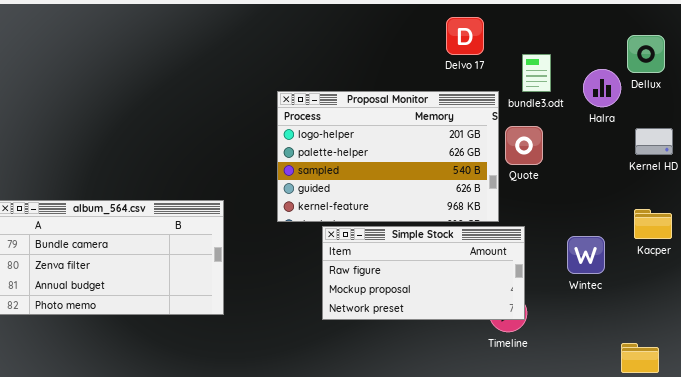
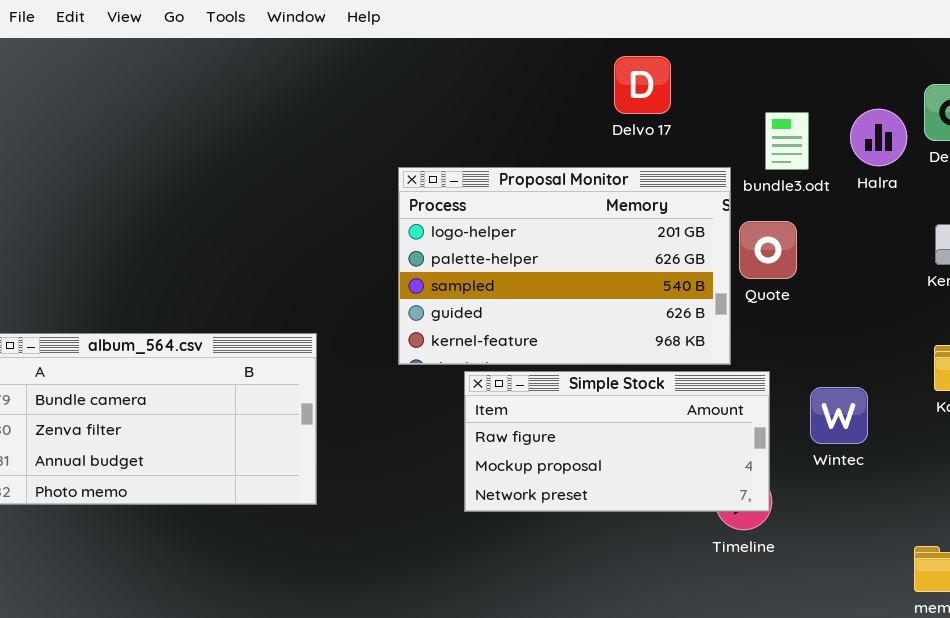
Delvo 17: [446,17,484,55] -> [614,56,671,114], moved
Halra: [583,69,621,107] -> [850,109,907,166], moved
Wintec: [567,236,605,274] -> [810,387,868,444], moved

